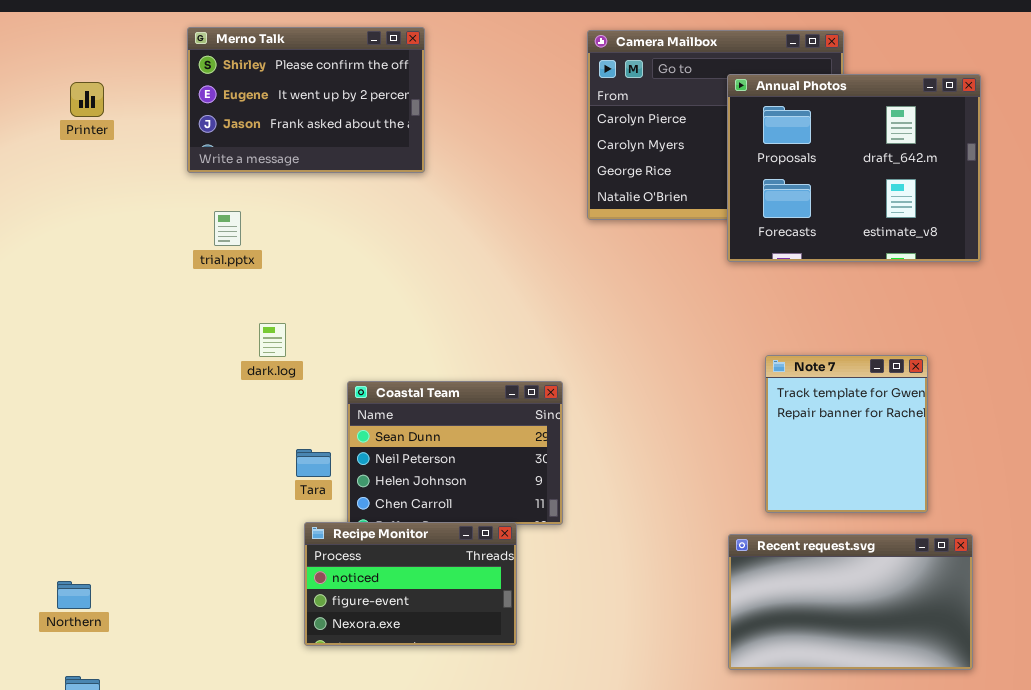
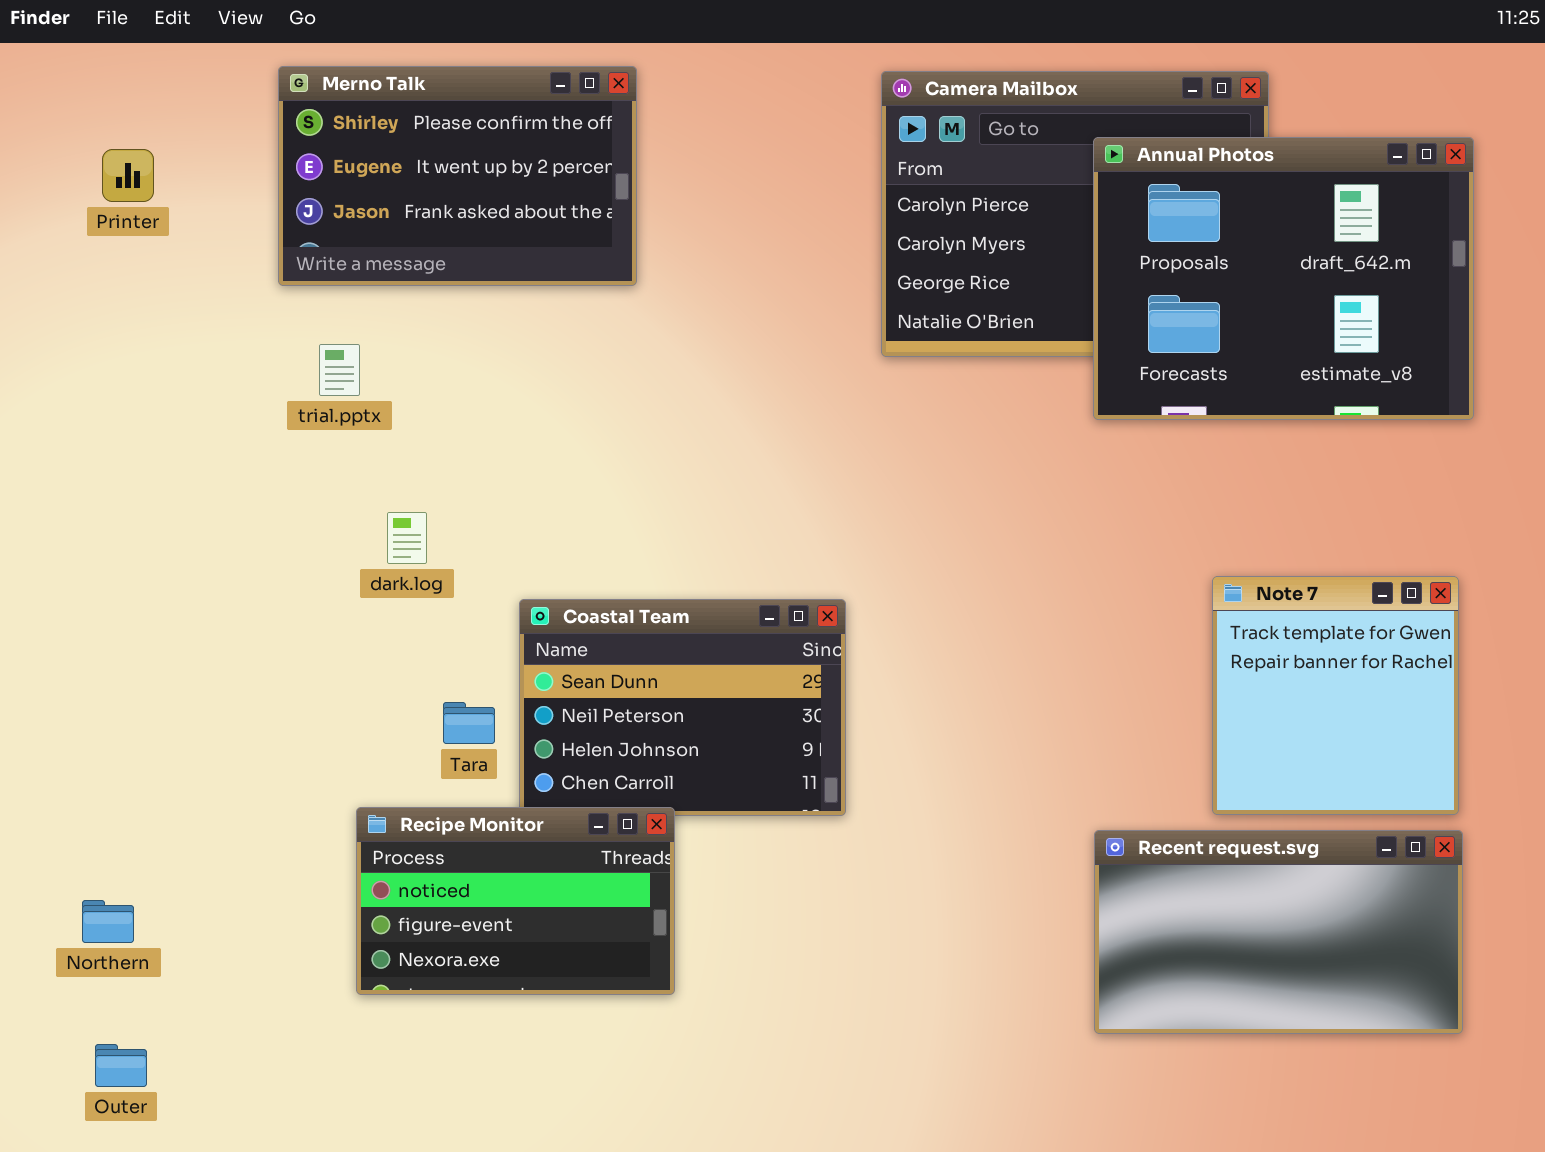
Note 7: [765,355,928,513] -> [1212,576,1459,815], moved
Recipe Monitor: [304,522,517,646] -> [356,807,675,995], moved

